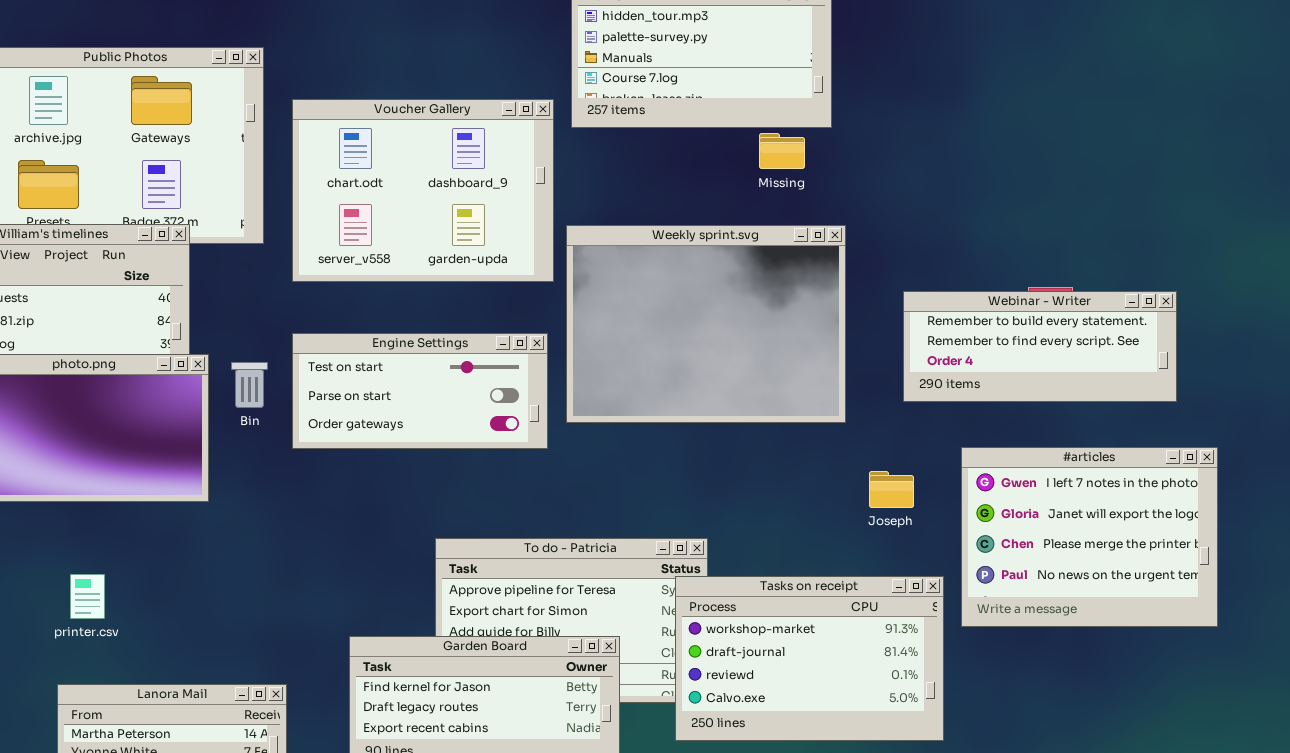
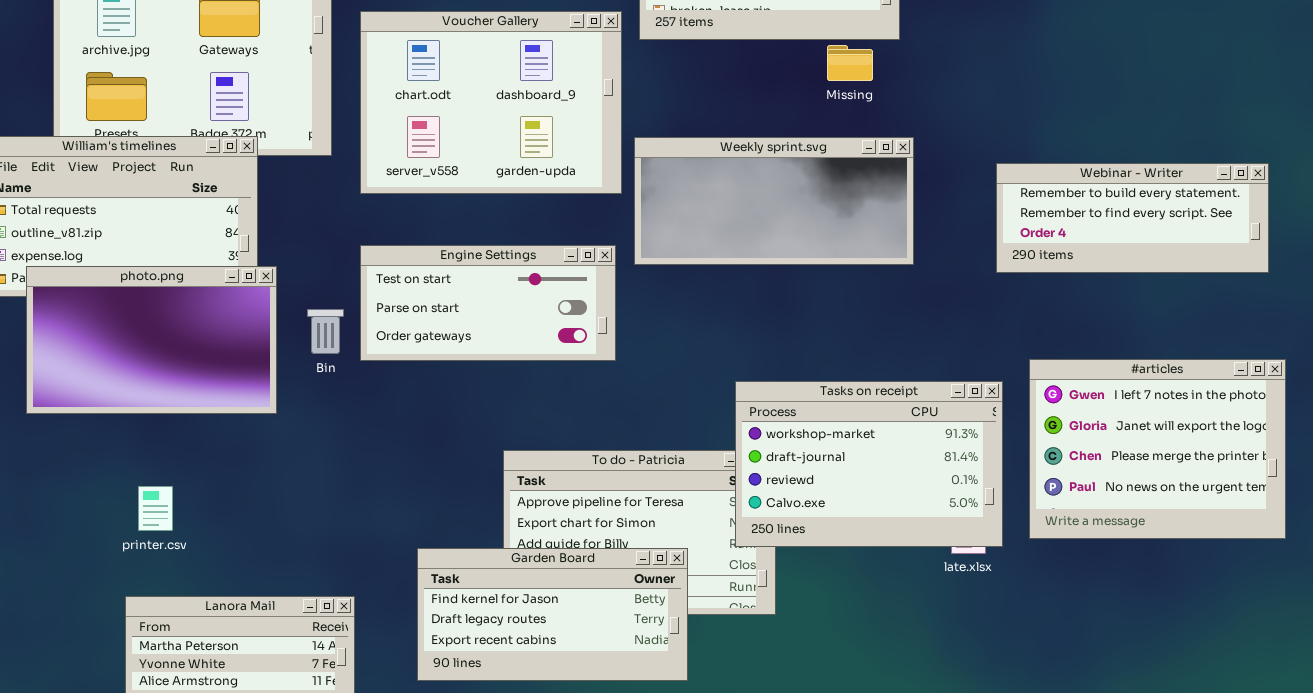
Weekly sprint.svg: [566,225,846,423] -> [634,137,914,265], resized
Webinar - Writer: [903,291,1177,402] -> [996,163,1269,273], moved
Bin: [231,362,268,408] -> [307,309,344,354], moved
Tasks on receipt: [675,576,944,741] -> [735,381,1003,547], moved

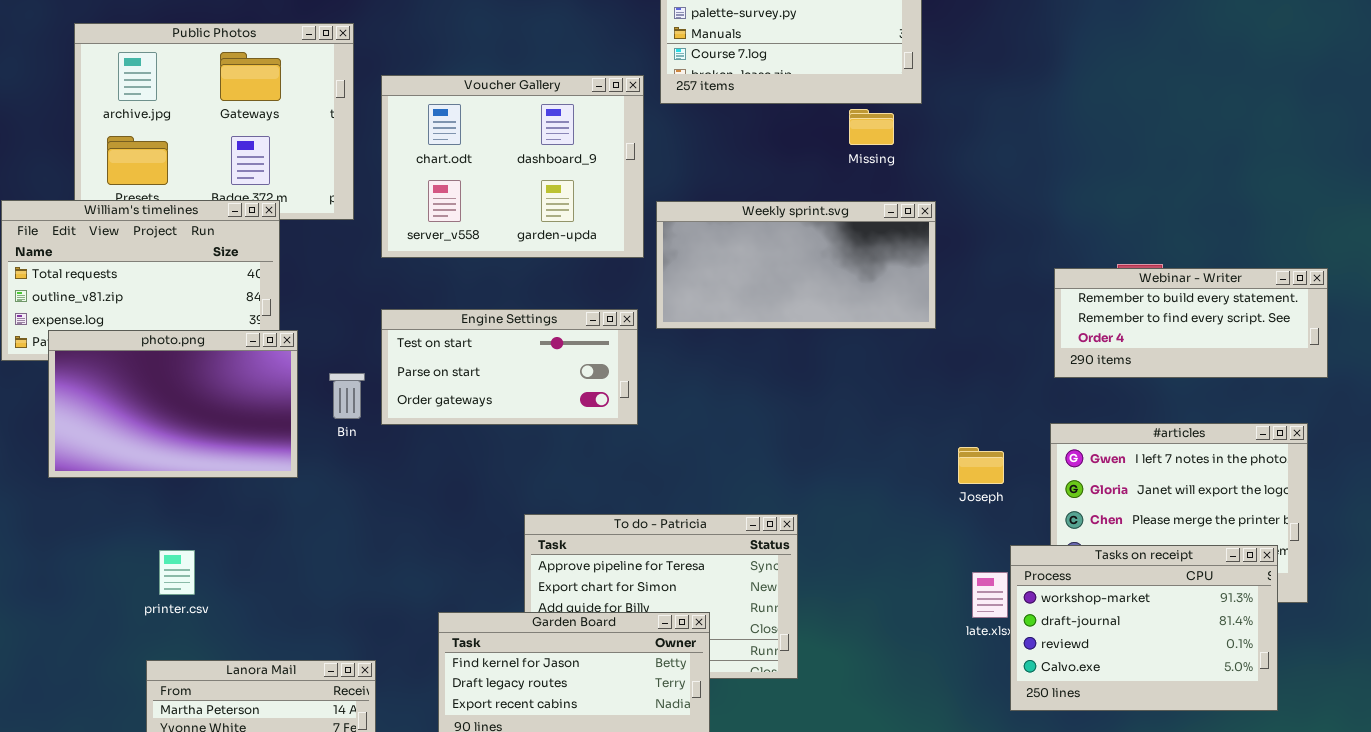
Webinar - Writer: [996,163,1269,273] -> [1054,268,1328,378], moved
Tasks on receipt: [735,381,1003,547] -> [1010,545,1278,711], moved

